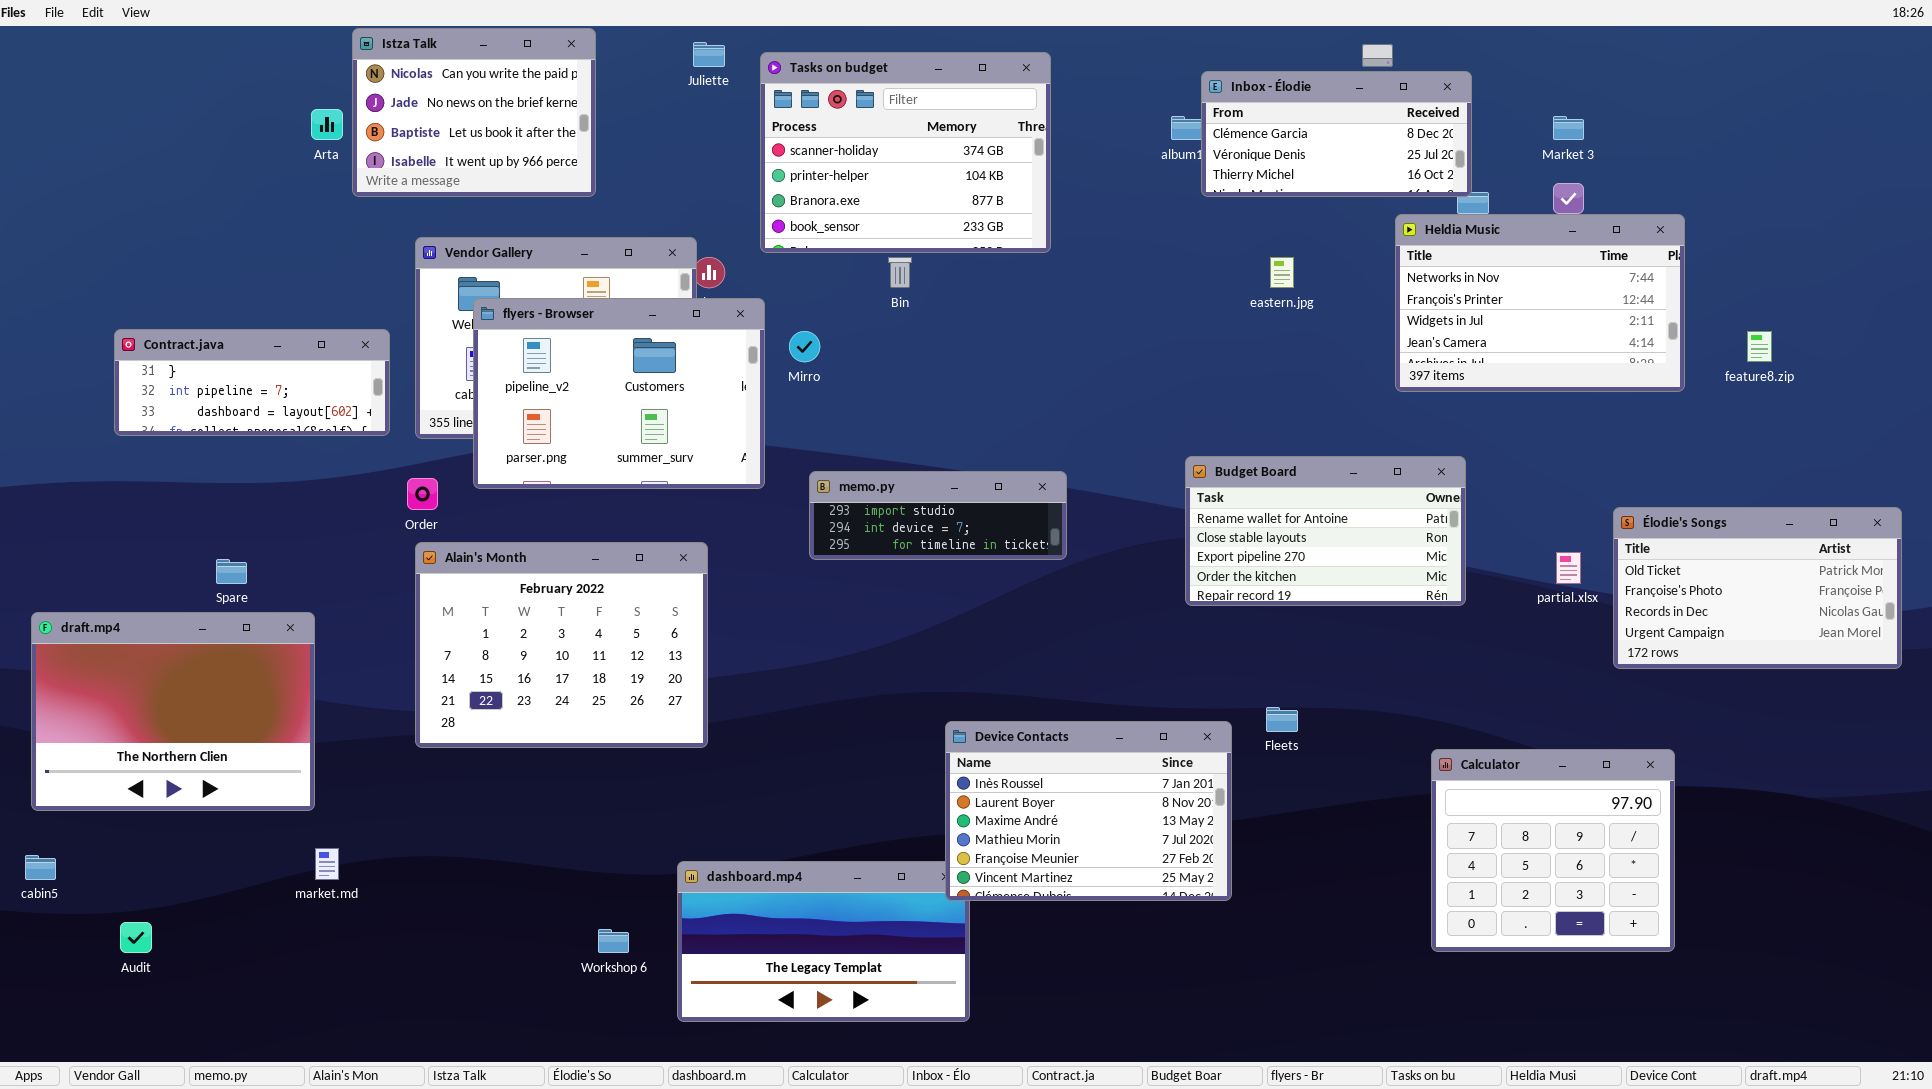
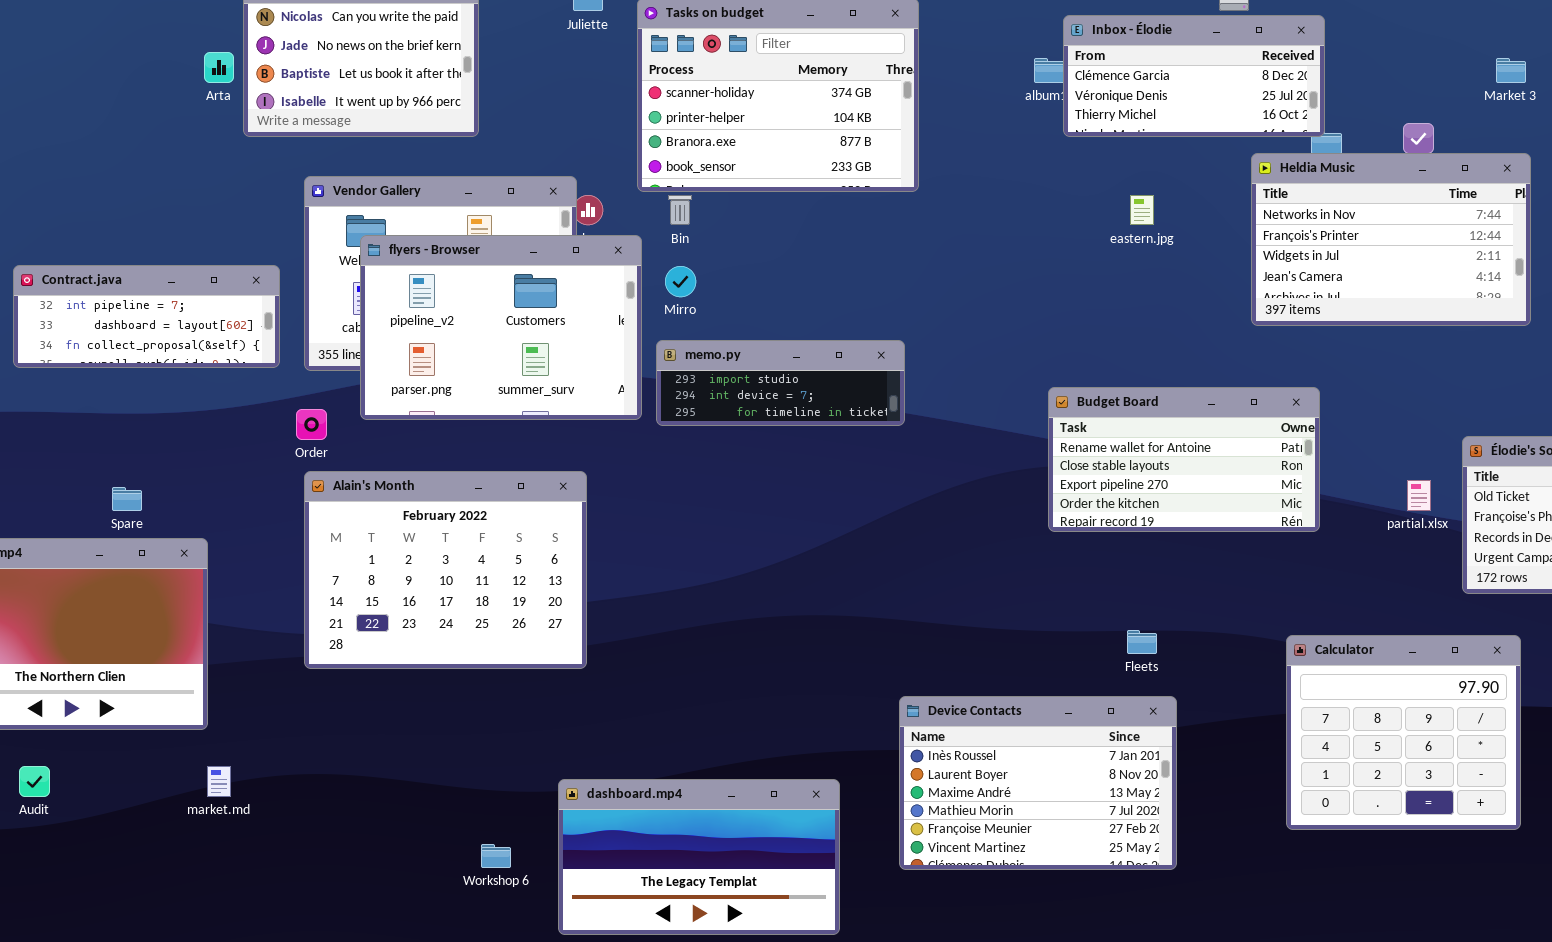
Market 3: [1553,116,1584,140] -> [1496,58,1526,83], moved
Bin: [888,257,912,288] -> [668,195,692,225], moved
Contract.java: [114,329,390,436] -> [13,265,280,368], scrolled down 1 row
memo.py: [809,471,1067,560] -> [656,340,905,426], moved
Device Contacts: [945,721,1232,901] -> [899,696,1177,870], moved
Calculator: [1431,749,1675,952] -> [1286,635,1521,830], moved
Audit: [120,922,152,953] -> [19,766,50,797], moved

